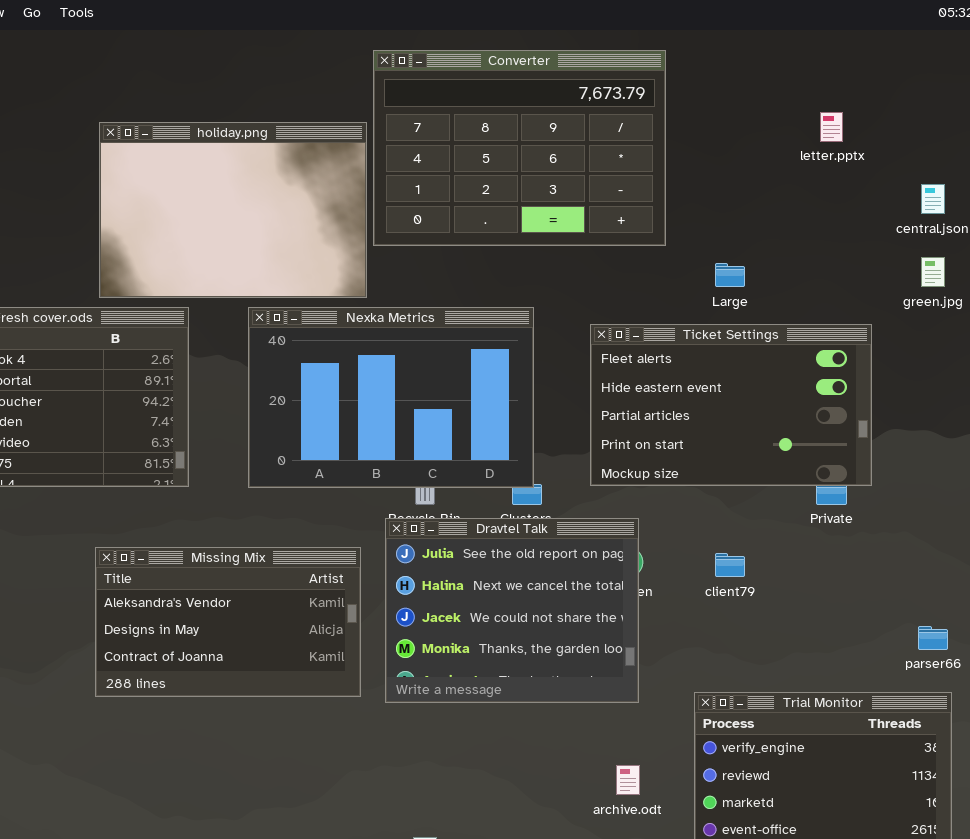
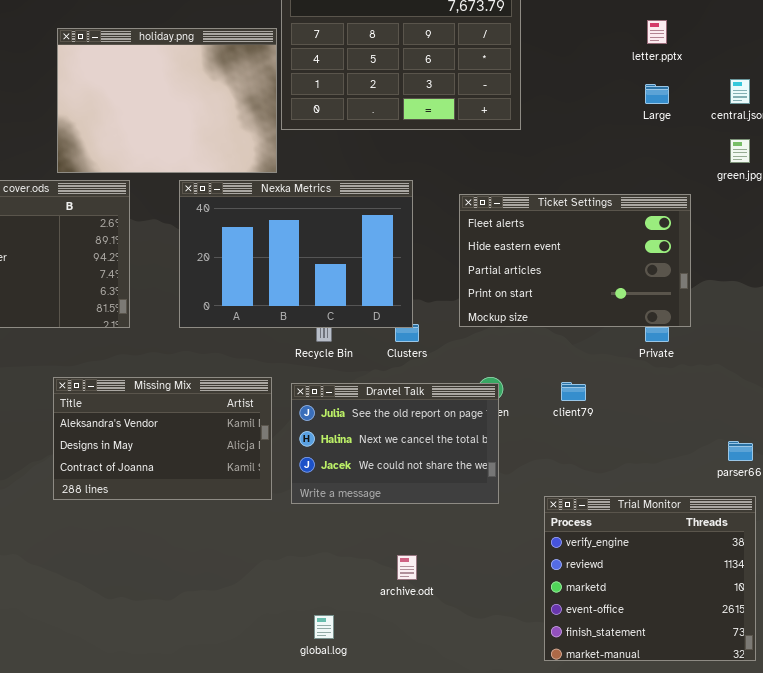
Large: [715,263,745,287] -> [645,84,669,104], moved
Dravtel Talk: [385,518,639,703] -> [291,383,499,504], resized
archive.odt: [616,765,640,795] -> [397,555,417,580], moved

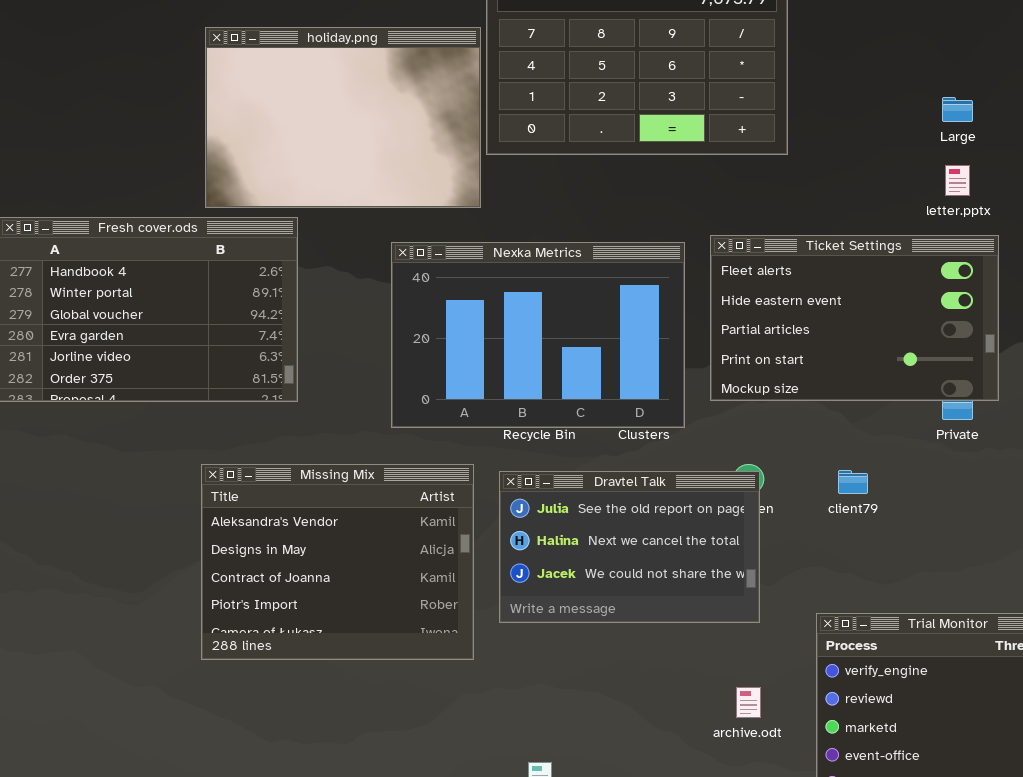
letter.pptx: [647,20,667,44] -> [945,165,970,196], moved
Nexka Metrics: [179,180,413,328] -> [391,242,685,428], moved
Missing Mix: [53,377,272,500] -> [201,464,474,660], resized
archive.odt: [397,555,417,580] -> [736,687,761,718], moved

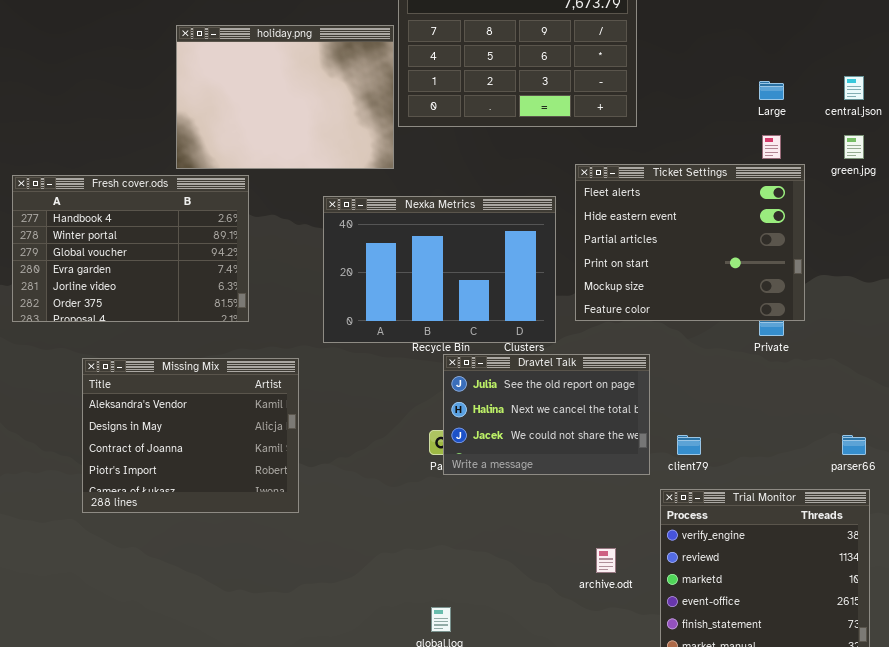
Ticket Settings: [710,235,999,401] -> [575,164,805,321], resized
Missing Mix: [201,464,474,660] -> [82,358,299,513], moved
client79: [838,470,868,494] -> [677,435,701,455], moved
Dravtel Talk: [499,471,760,623] -> [443,354,650,475], moved

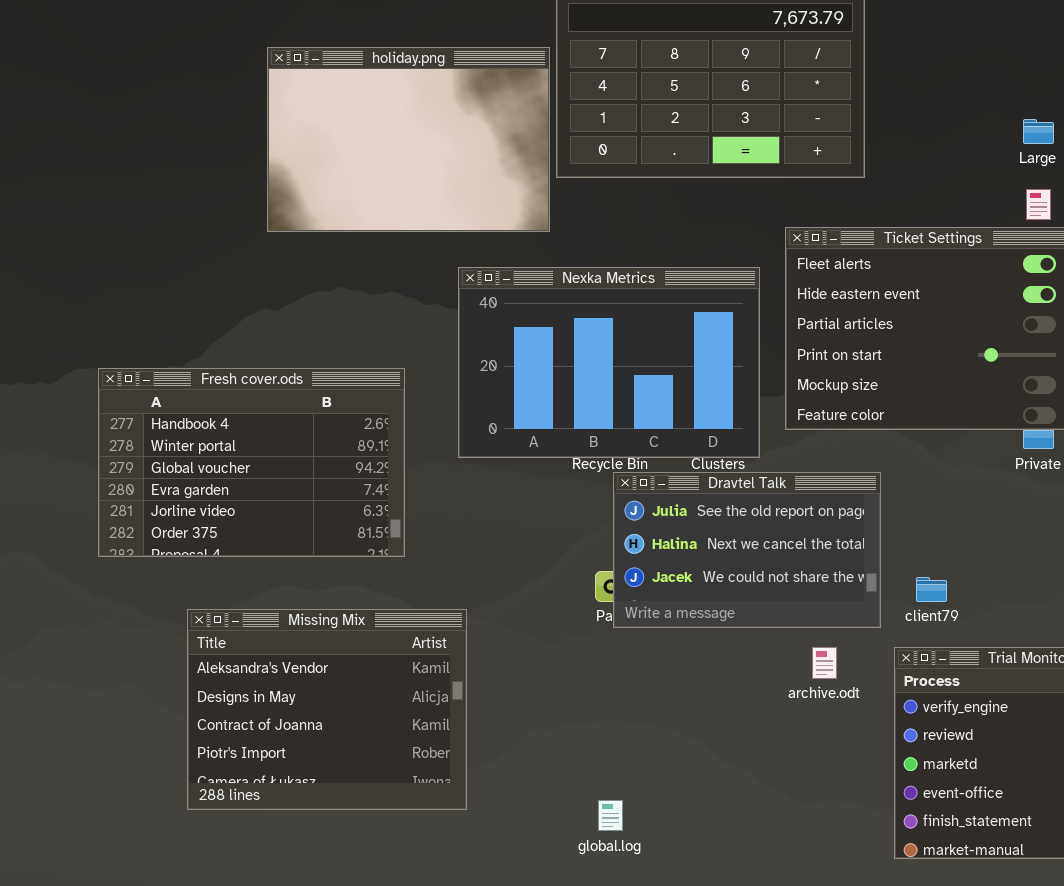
Fresh cover.ods: [12,175,249,322] -> [98,368,405,557], moved
Missing Mix: [82,358,299,513] -> [187,609,467,810], moved
archive.odt: [596,548,616,573] -> [812,647,837,679], moved

